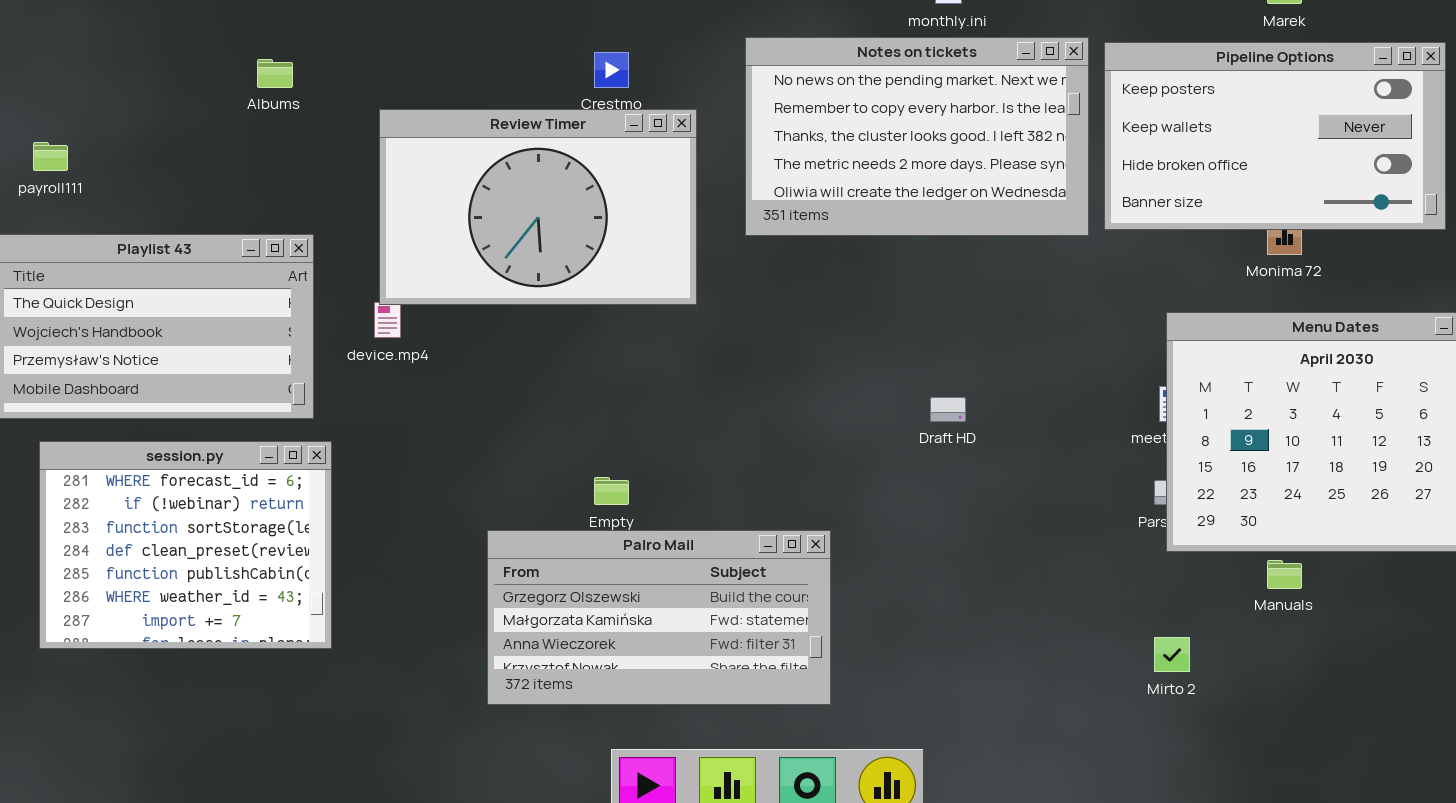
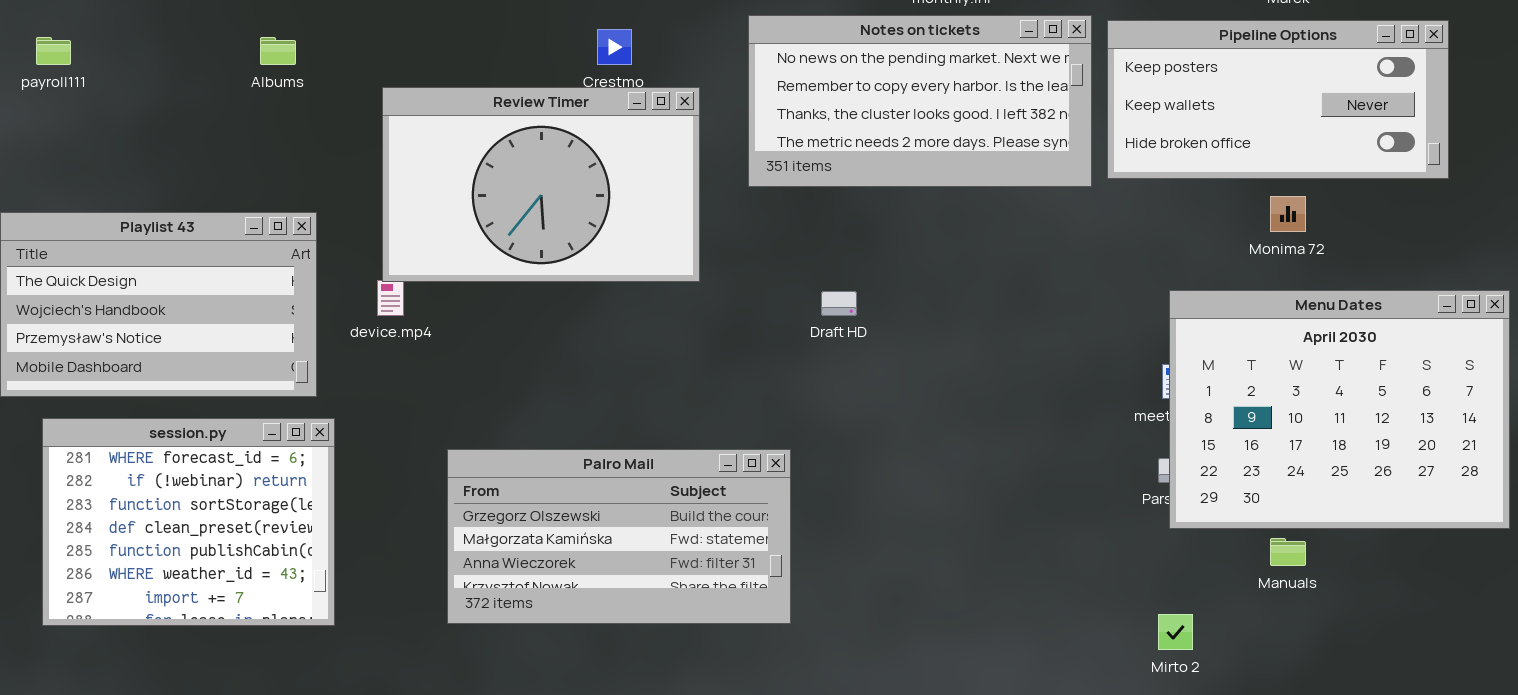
Notes on tickets: [745,37,1089,236] -> [748,15,1092,187], resized
Pipeline Options: [1104,42,1446,230] -> [1107,20,1449,179], resized
payroll111: [33,142,68,171] -> [36,37,71,65], moved
Draft HD: [930,397,966,422] -> [821,291,857,316], moved
Palro Mail: [487,530,831,705] -> [447,449,791,624], moved

